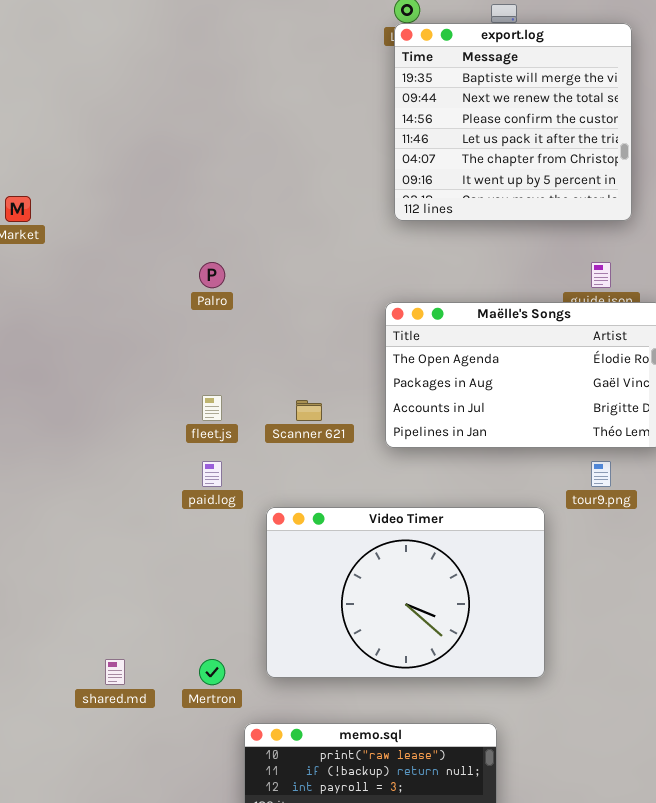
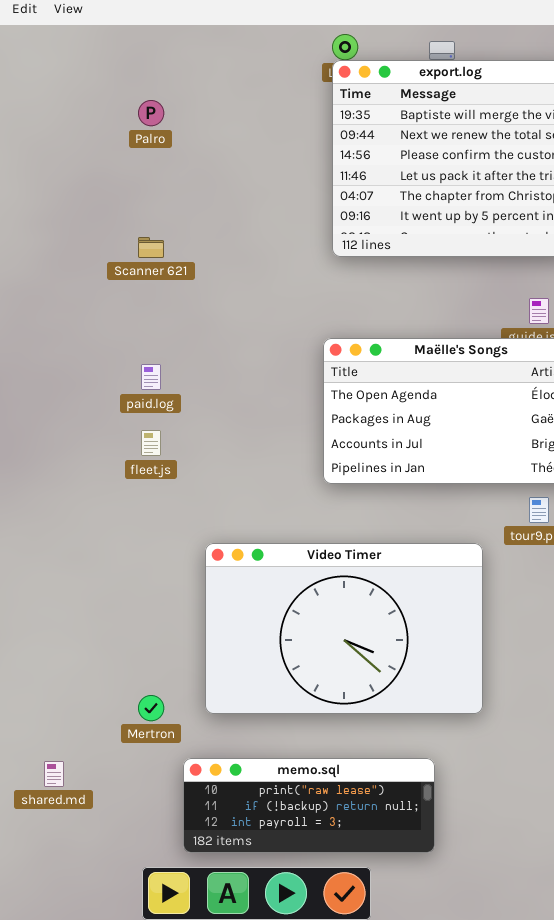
Palro: [199,262,225,288] -> [138,100,164,126], moved
Scanner 621: [296,400,322,421] -> [138,237,164,258], moved
paid.log: [202,461,222,487] -> [141,364,161,390], moved
shared.md: [105,659,125,685] -> [44,761,64,787], moved

